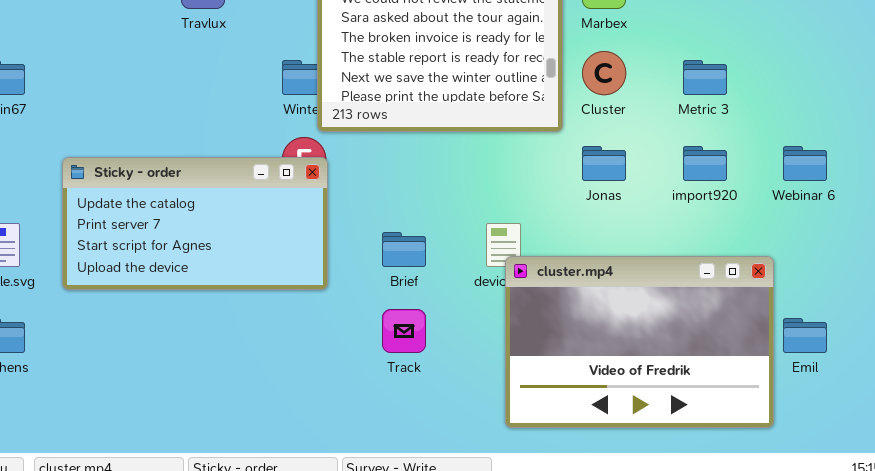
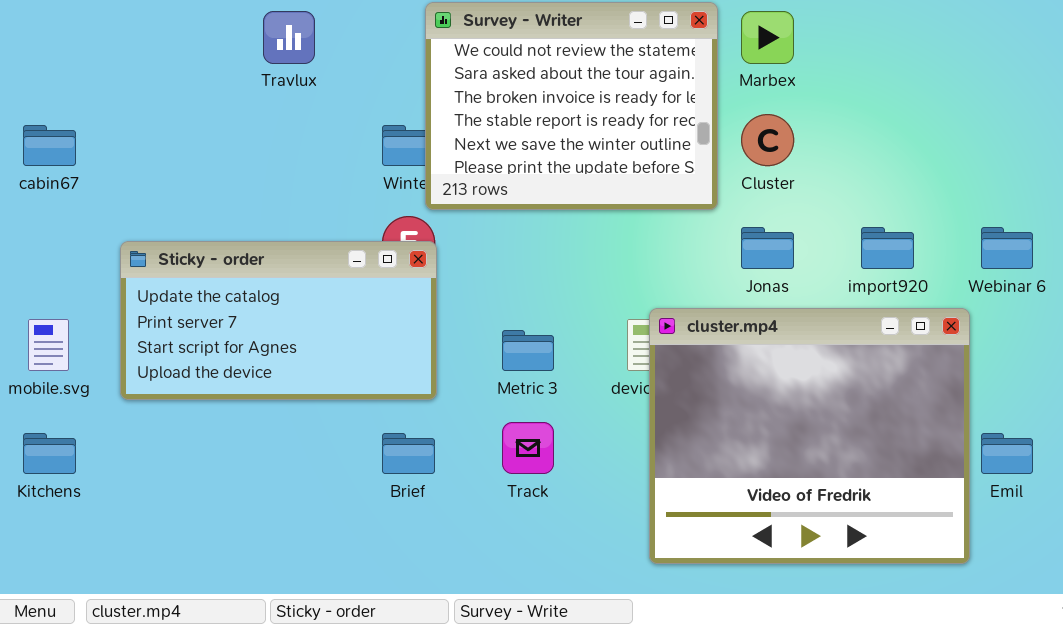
Metric 3: [683,60,727,95] -> [502,330,554,371], moved
Brief: [382,232,426,267] -> [382,433,435,474], moved
cluster.mp4: [505,256,774,428] -> [649,308,970,564], resized

